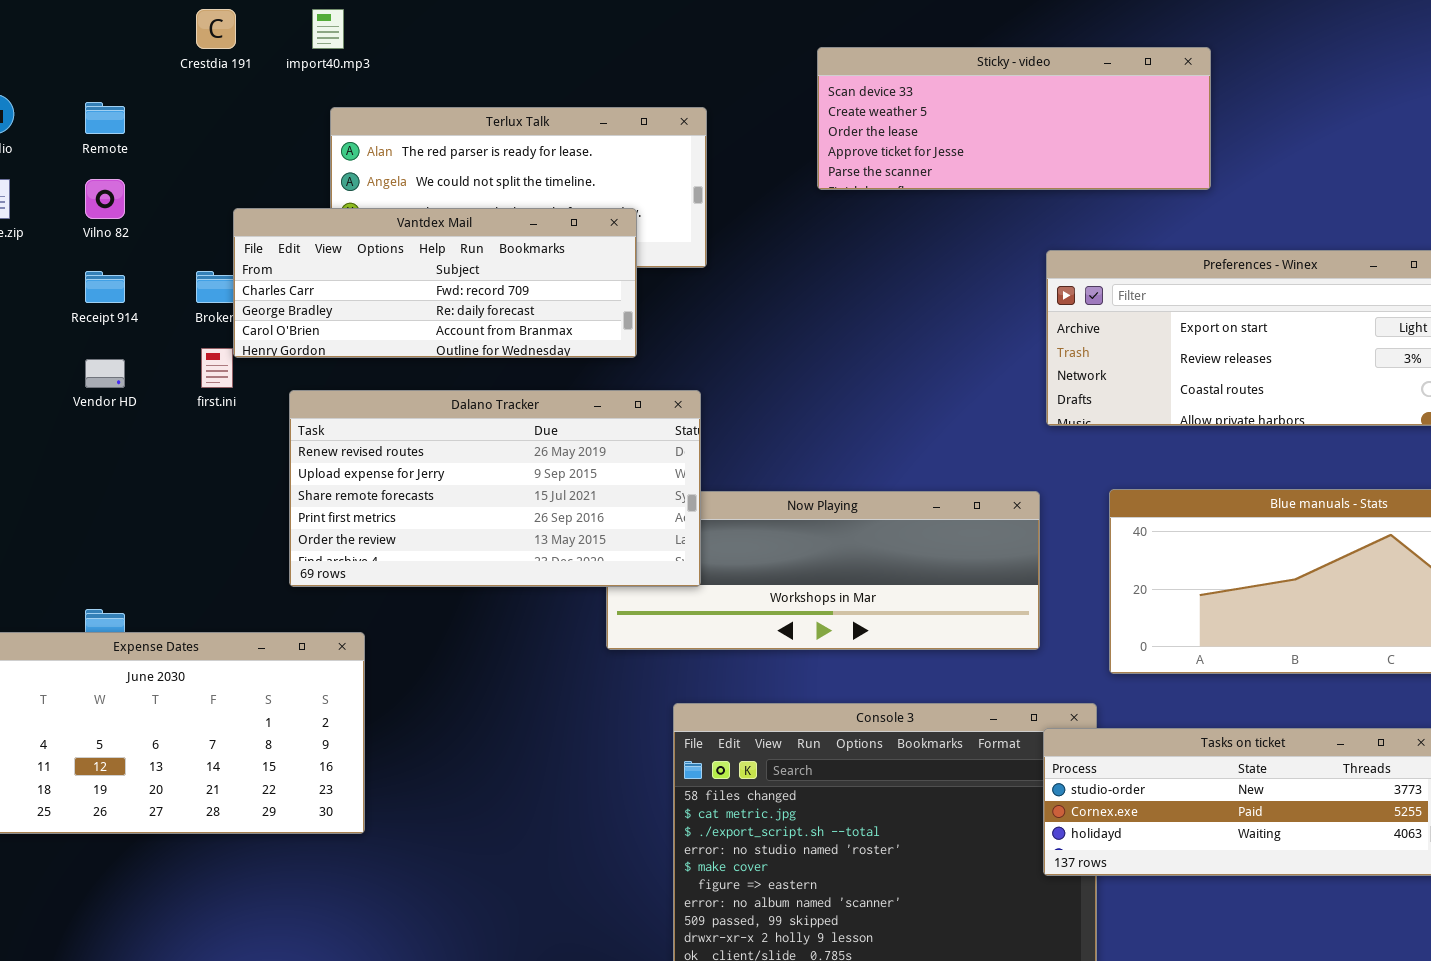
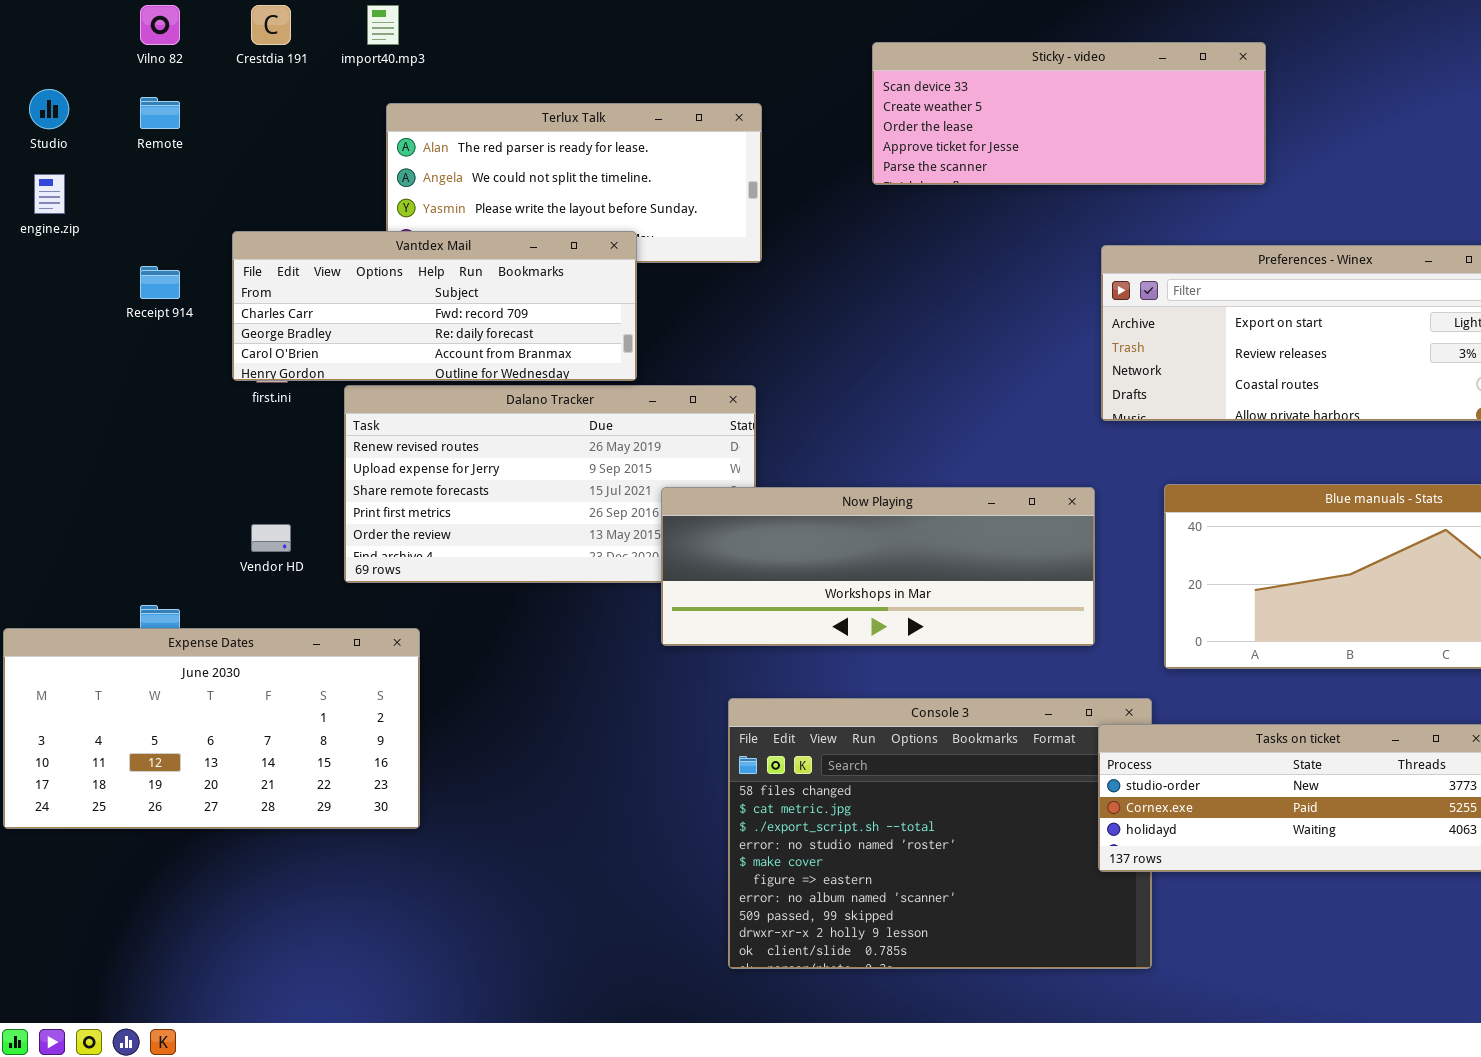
Vilno 82: [85,179,125,219] -> [140,5,180,45], moved
Vantdex Mail: [233,208,637,358] -> [232,231,637,381], moved
Vendor HD: [85,359,125,388] -> [251,524,291,552], moved
Now Playing: [606,491,1040,650] -> [661,487,1095,646], raised

